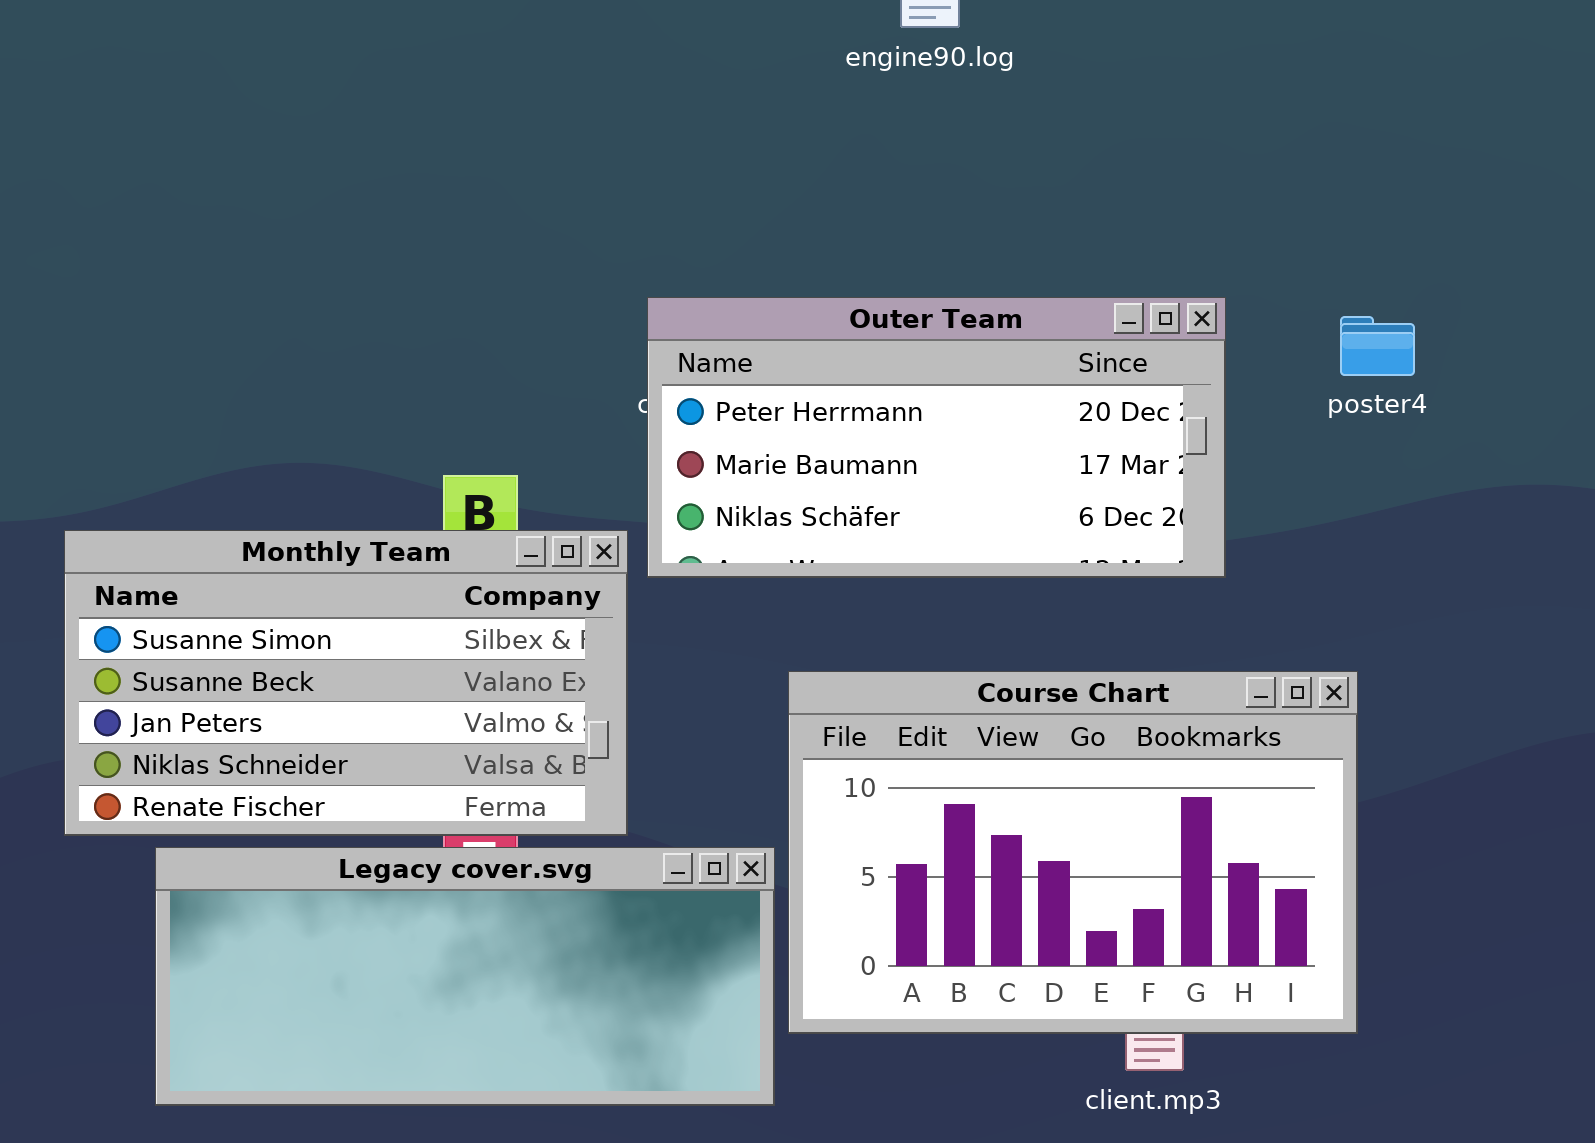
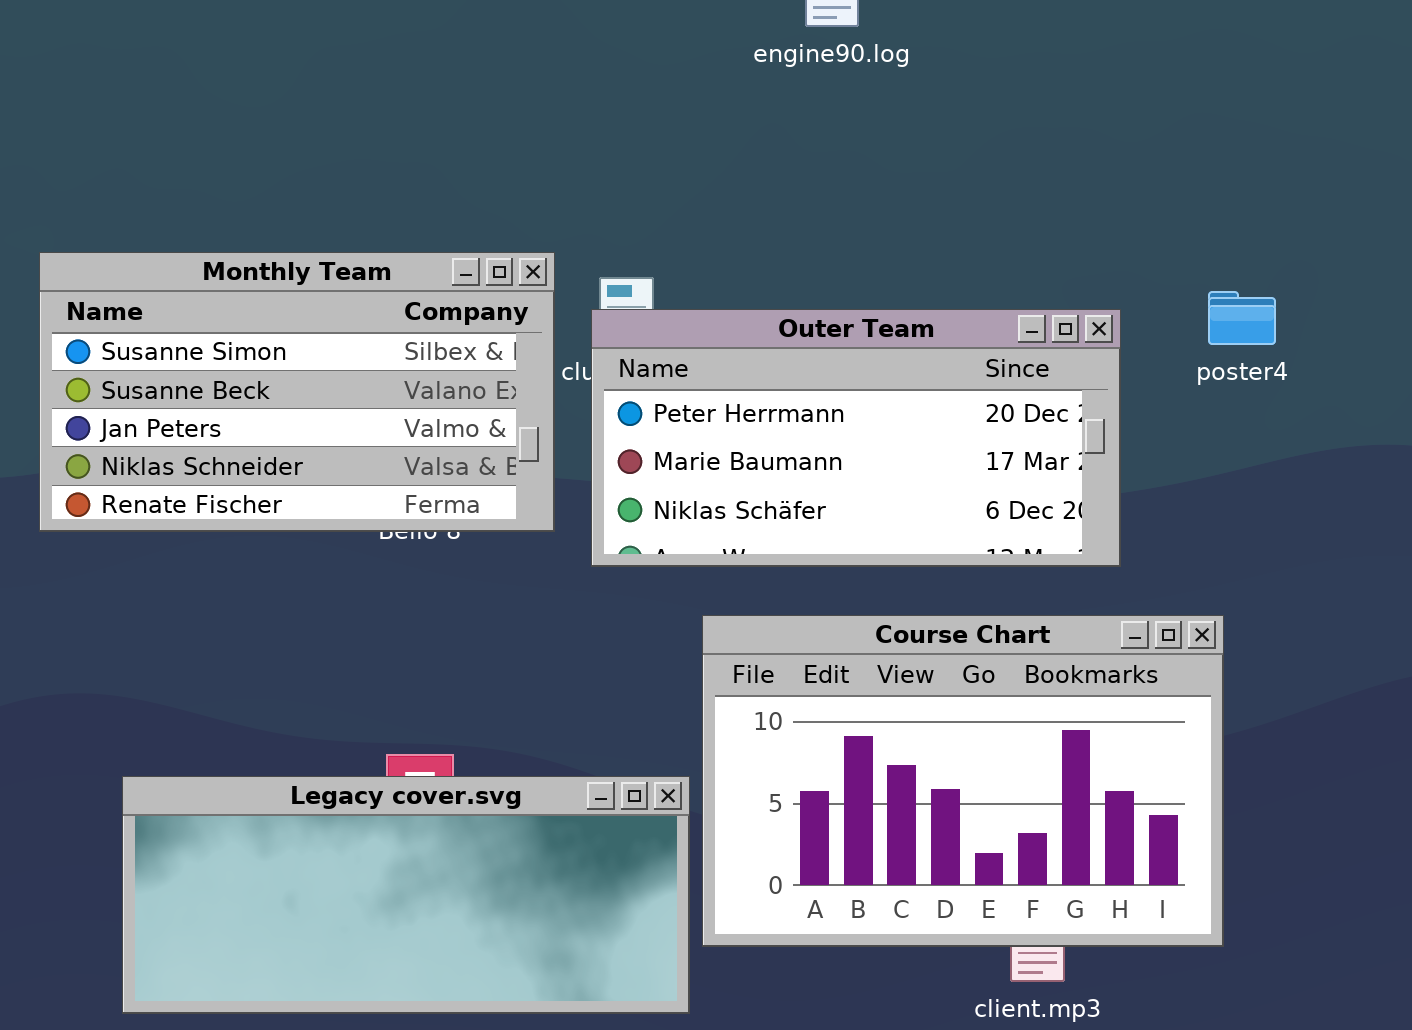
Outer Team: [647,297,1226,578] -> [591,309,1121,567], moved
Monthly Team: [64,530,628,836] -> [39,252,555,532], moved

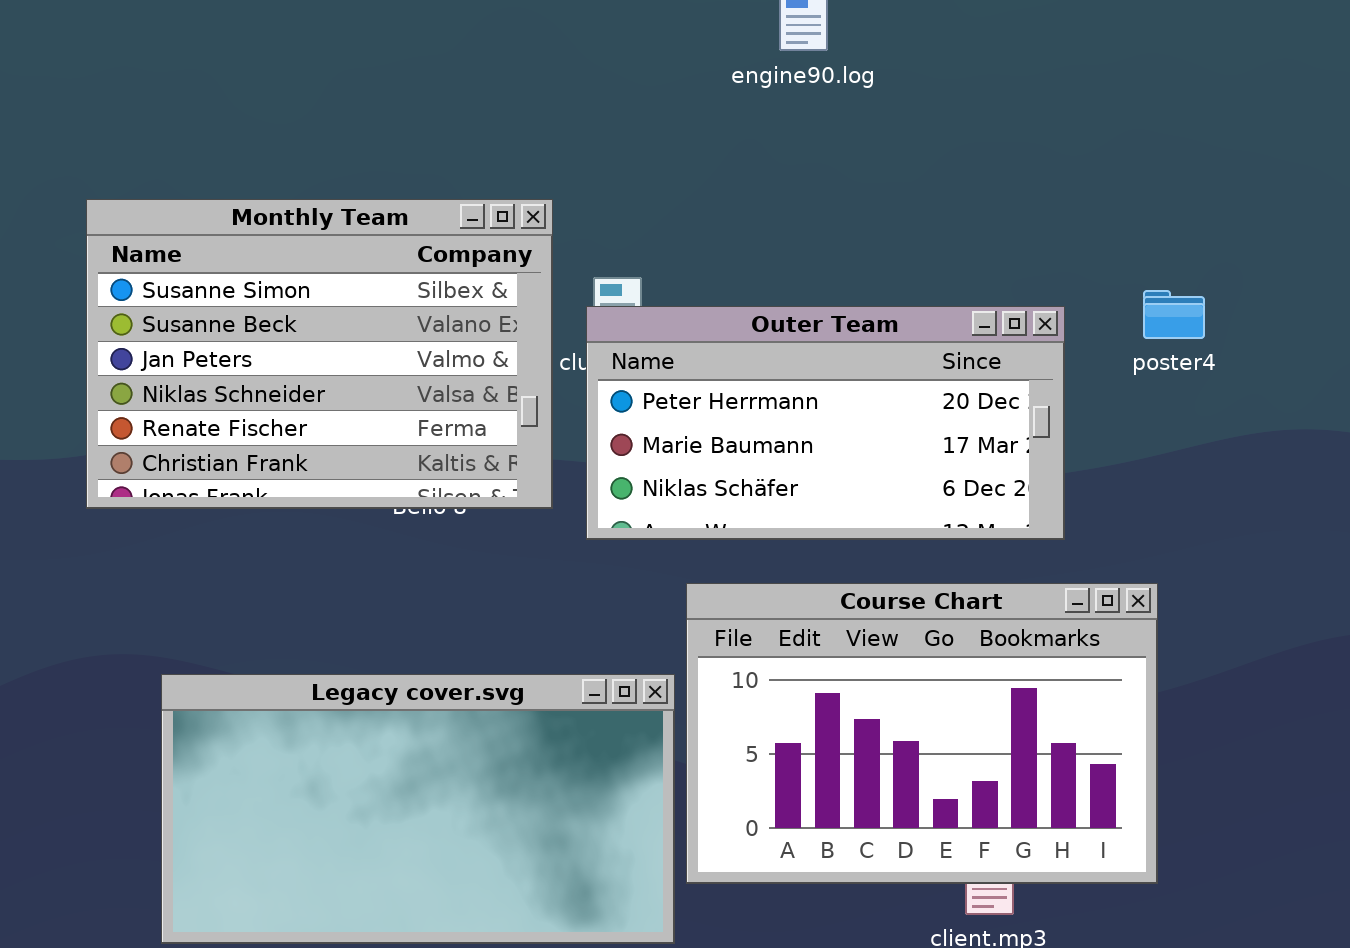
Monthly Team: [39,252,555,532] -> [86,199,553,509], resized
Legacy cover.svg: [122,776,690,1014] -> [161,674,675,944], resized

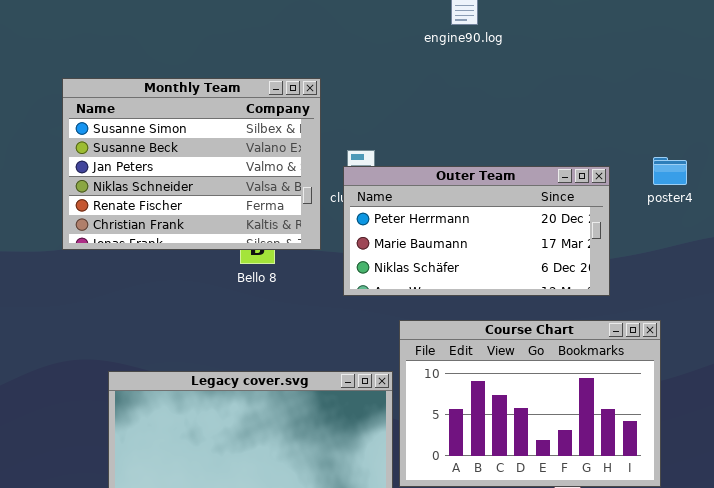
Monthly Team: [86,199,553,509] -> [62,78,321,250], moved

